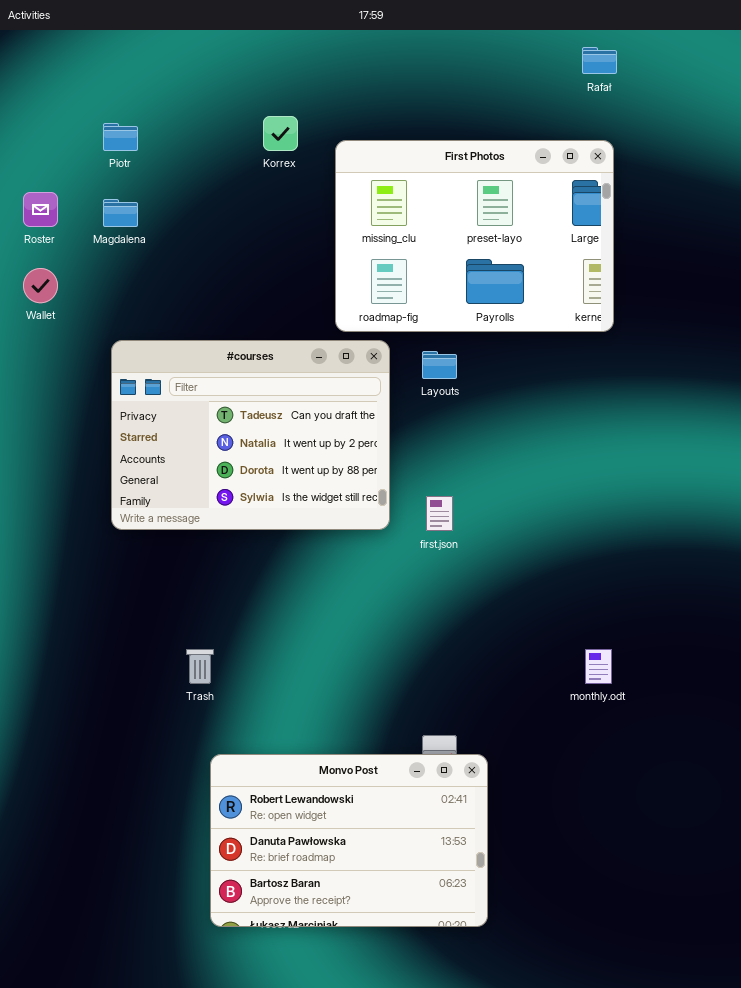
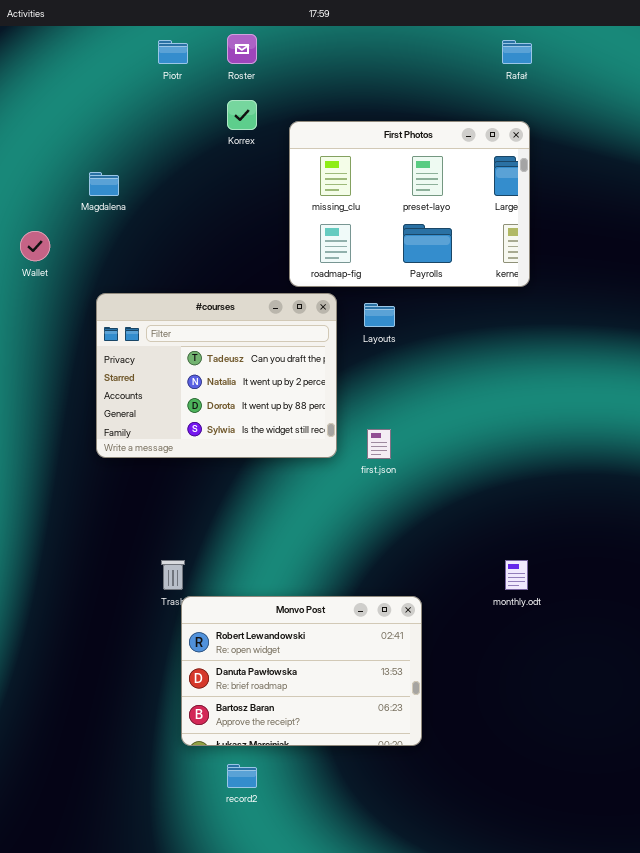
Piotr: [103,123,138,151] -> [158,40,188,64], moved
Roster: [23,192,58,227] -> [227,34,257,64], moved
Monvo Post: [210,754,488,927] -> [181,596,422,746], moved

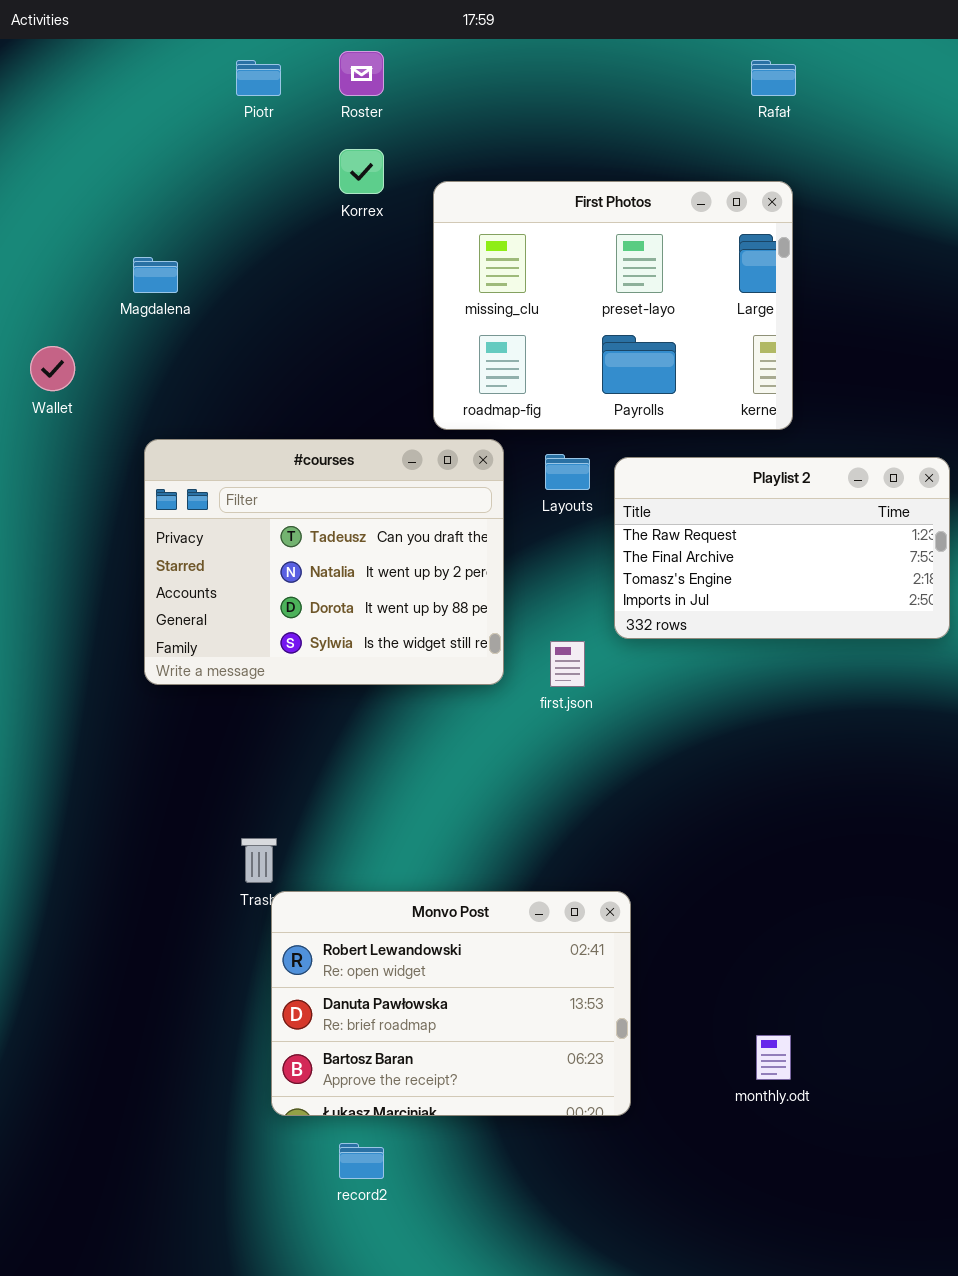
Playlist 2: none -> [614,457,950,639], opened
monthly.odt: [505,560,528,590] -> [756,1035,791,1080], moved

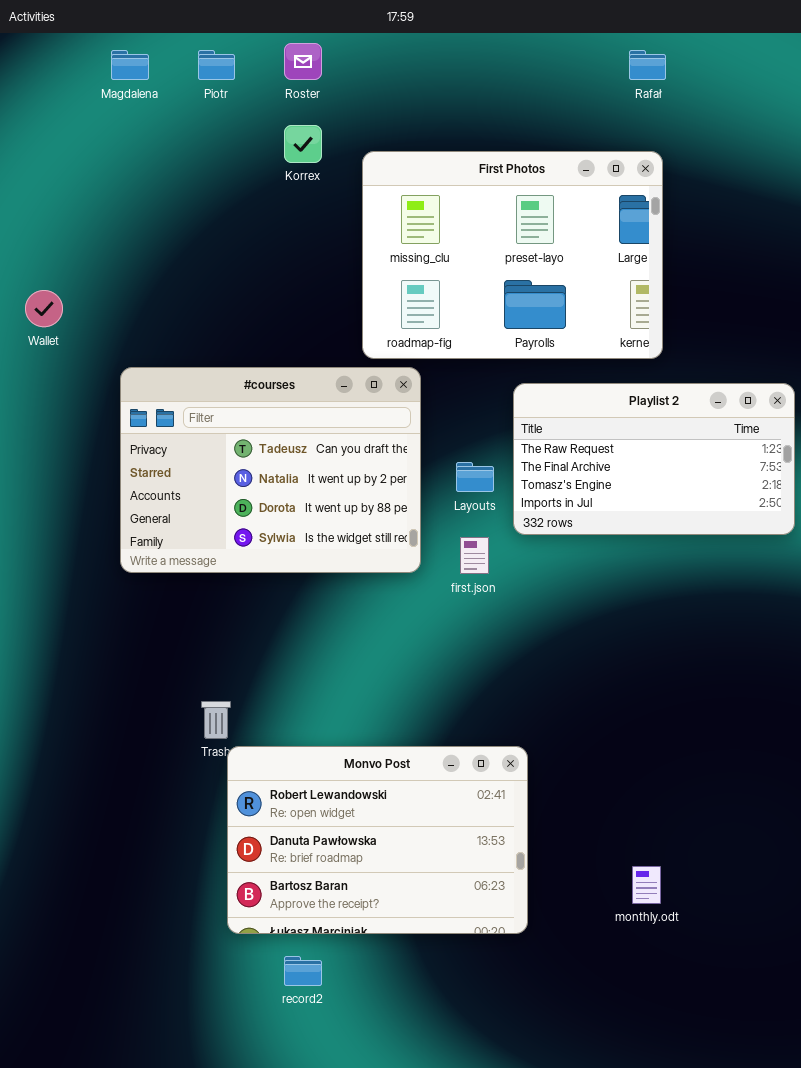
Magdalena: [133,257,178,293] -> [111,50,149,80], moved
Layouts: [545,454,590,490] -> [456,462,494,492], moved

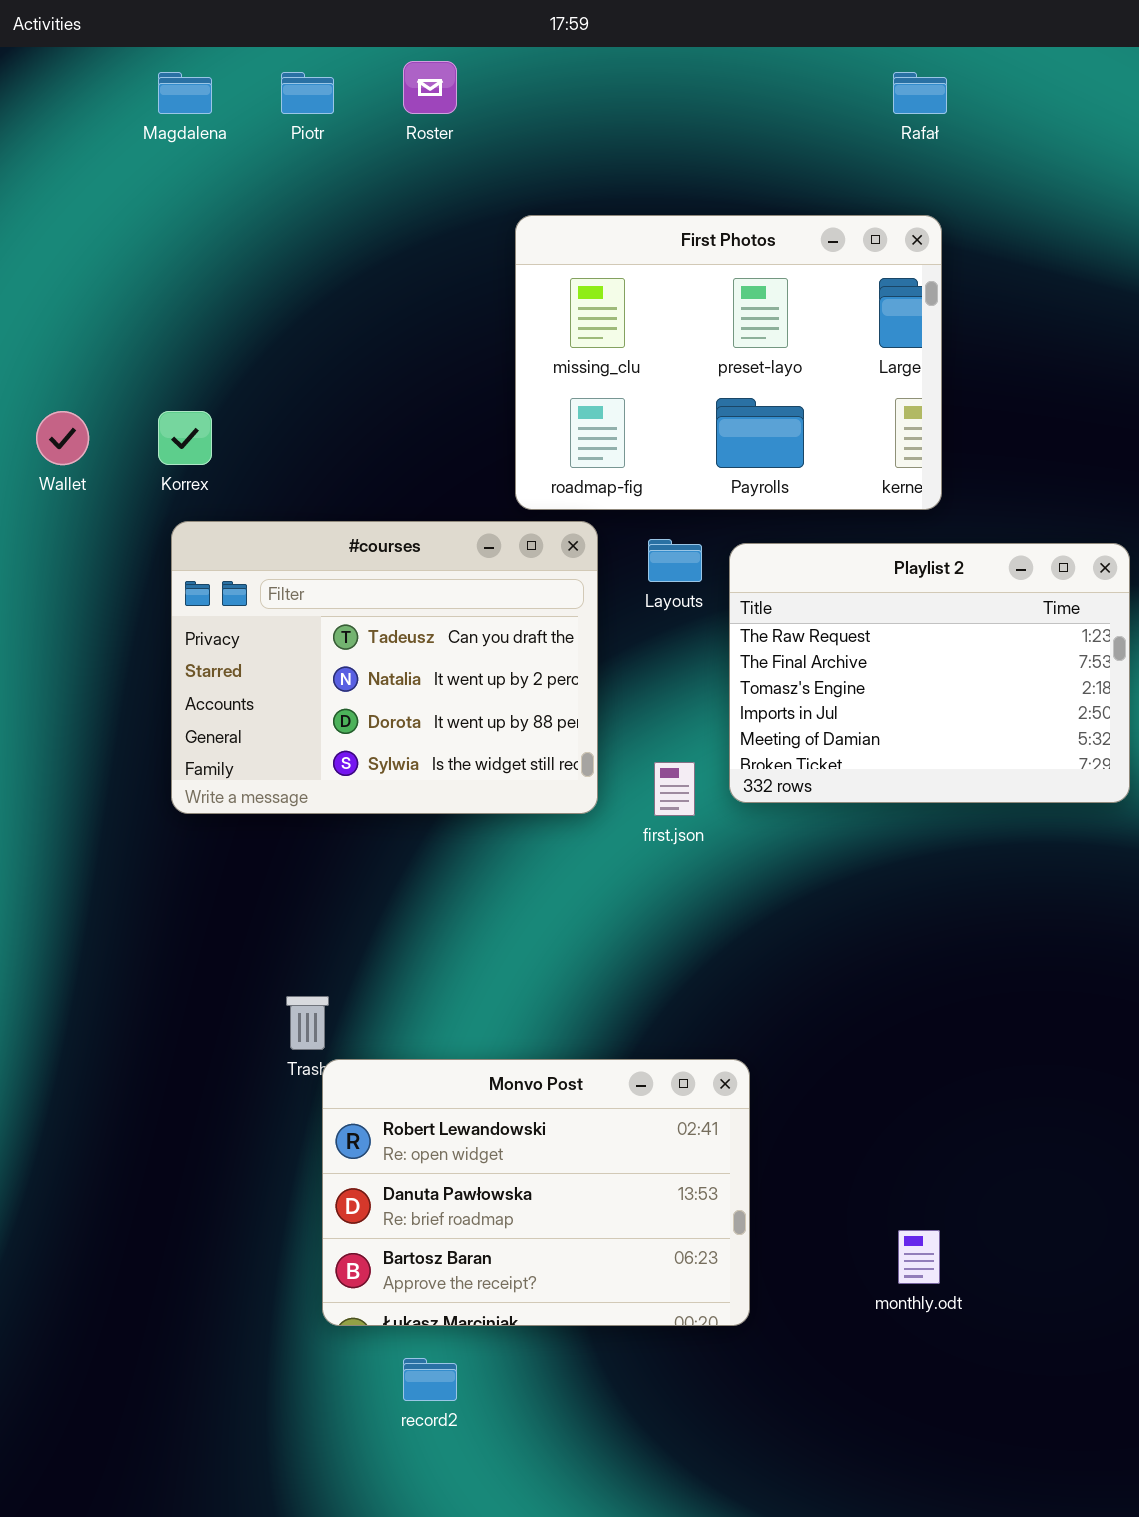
Korrex: [284,125,322,163] -> [158,411,212,465], moved
Playlist 2: [513,383,795,535] -> [729,543,1130,803], resized
Layouts: [456,462,494,492] -> [648,539,702,582], moved

